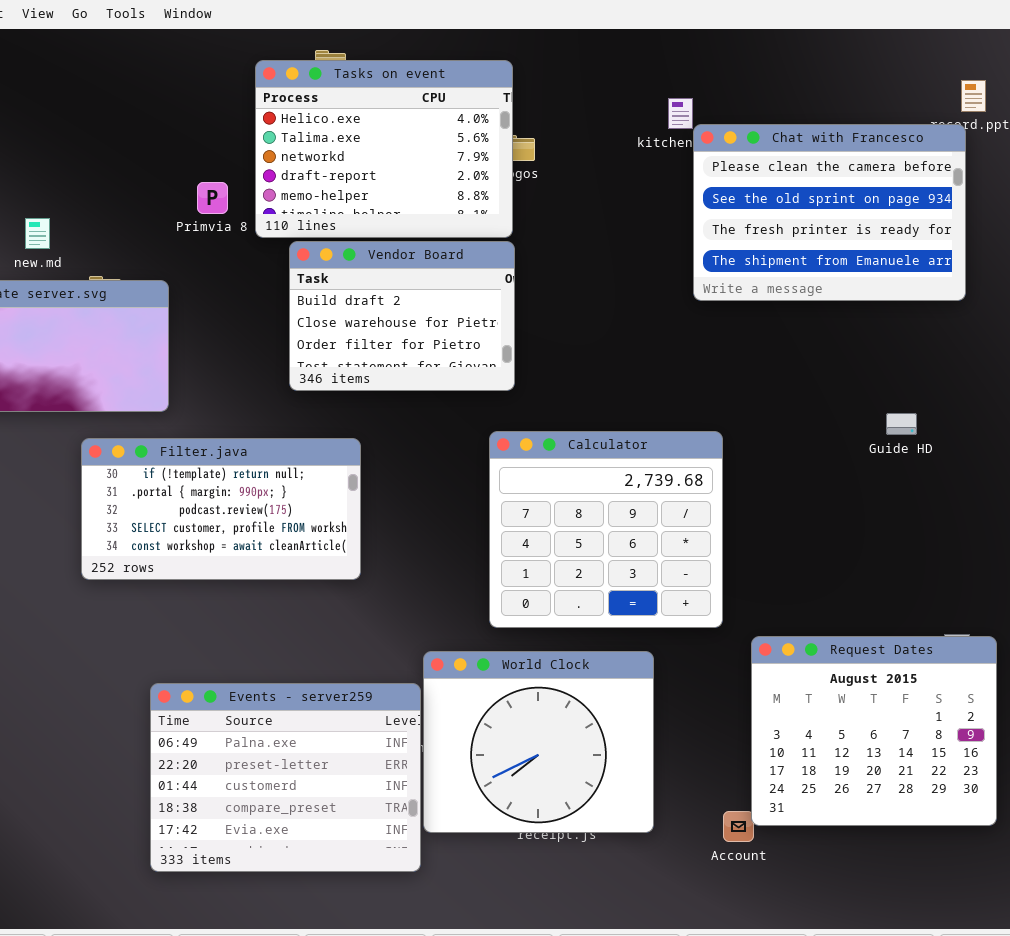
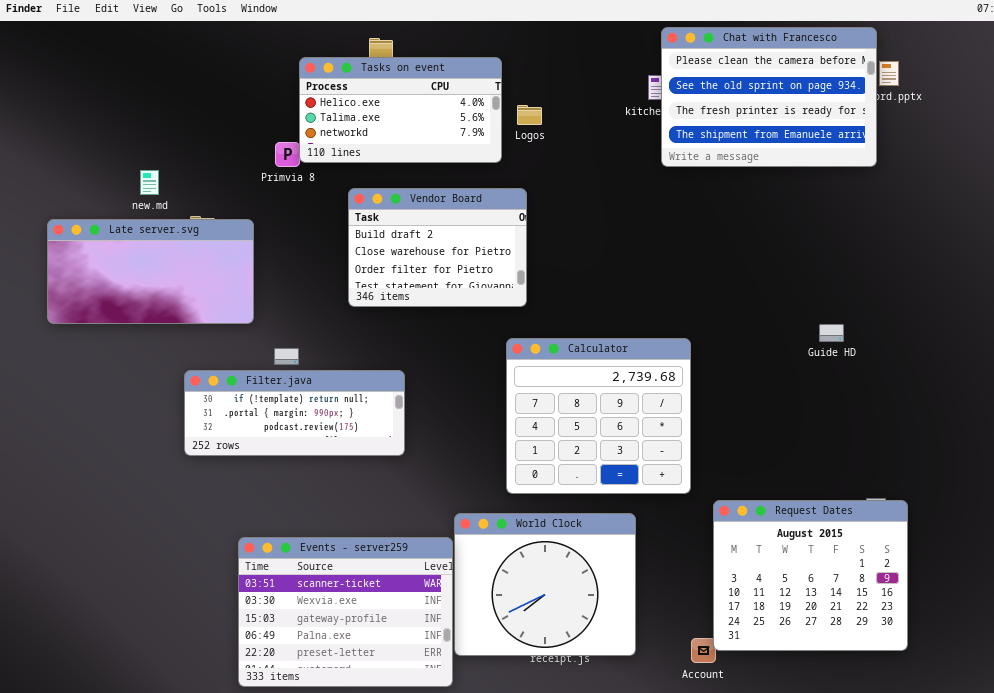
Tasks on event: [255,60,513,238] -> [299,57,502,163], moved, resized
Chat with Francesco: [693,124,966,301] -> [661,27,877,167], moved
Filter.java: [81,438,361,580] -> [184,370,405,456], resized
Events - server259: [150,683,421,872] -> [238,537,453,687], scrolled up 3 rows

